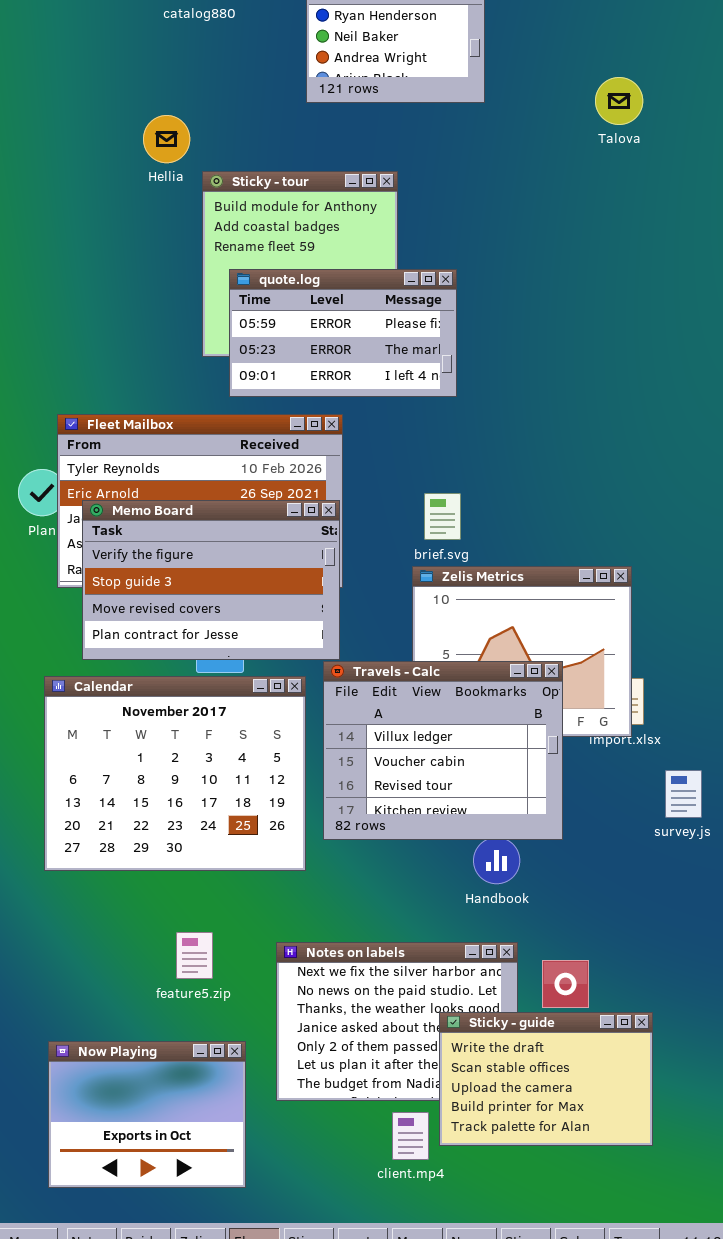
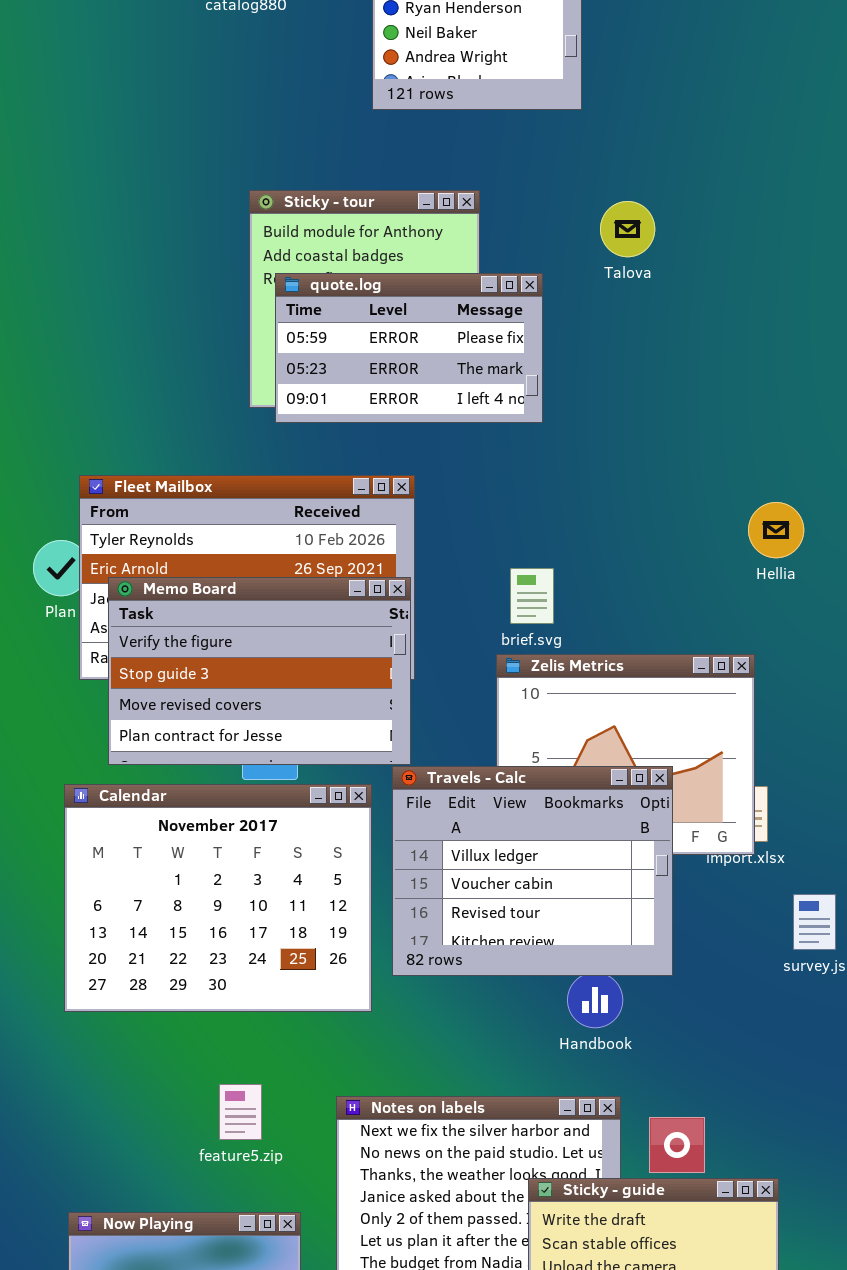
Talova: [595,77,643,125] -> [600,201,655,257], moved
Hellia: [143,115,190,163] -> [748,502,804,558], moved
quote.log: [229,269,457,397] -> [275,273,543,423], moved

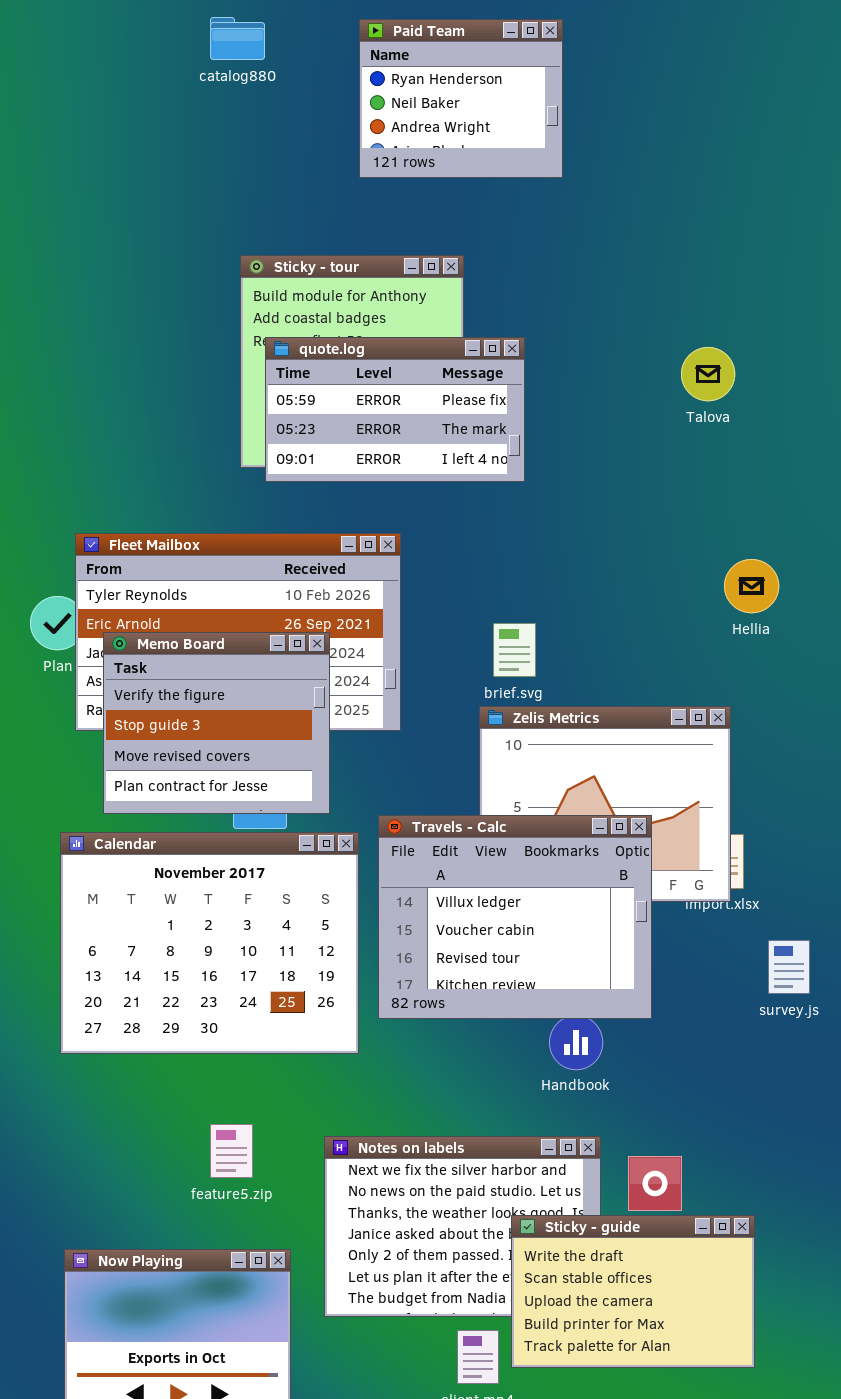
Talova: [600,201,655,257] -> [681,347,735,401], moved
Memo Board: [108,577,411,765] -> [103,632,330,814], resized

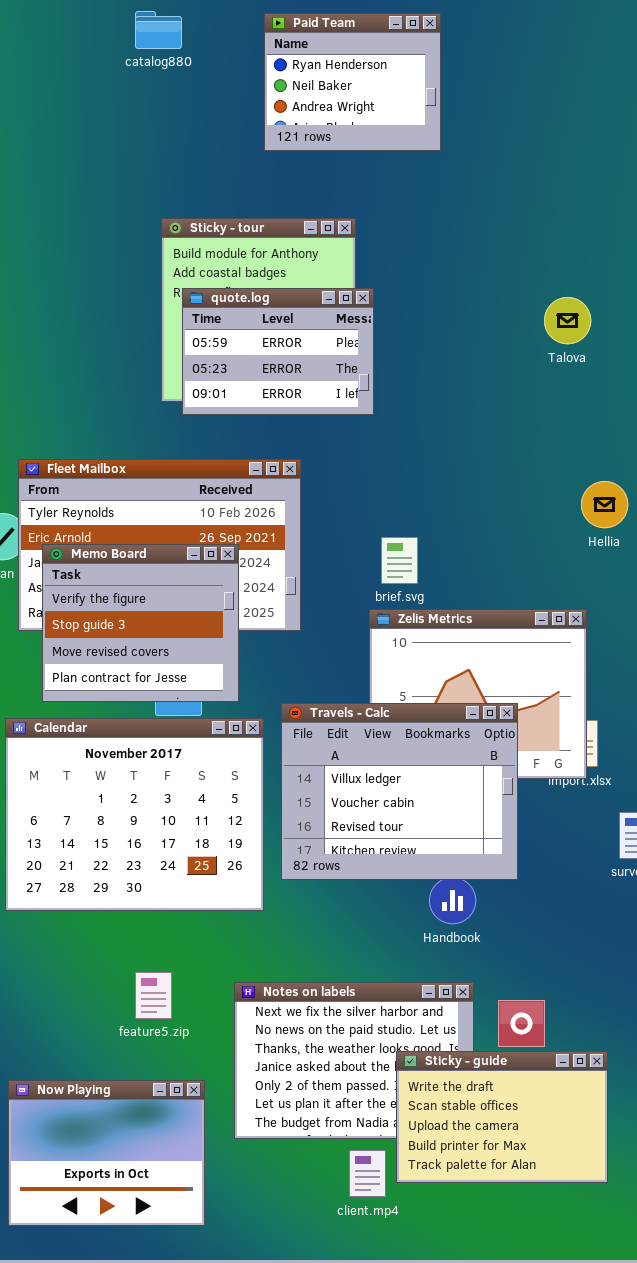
quote.log: [265,337,525,482] -> [182,288,374,415], resized

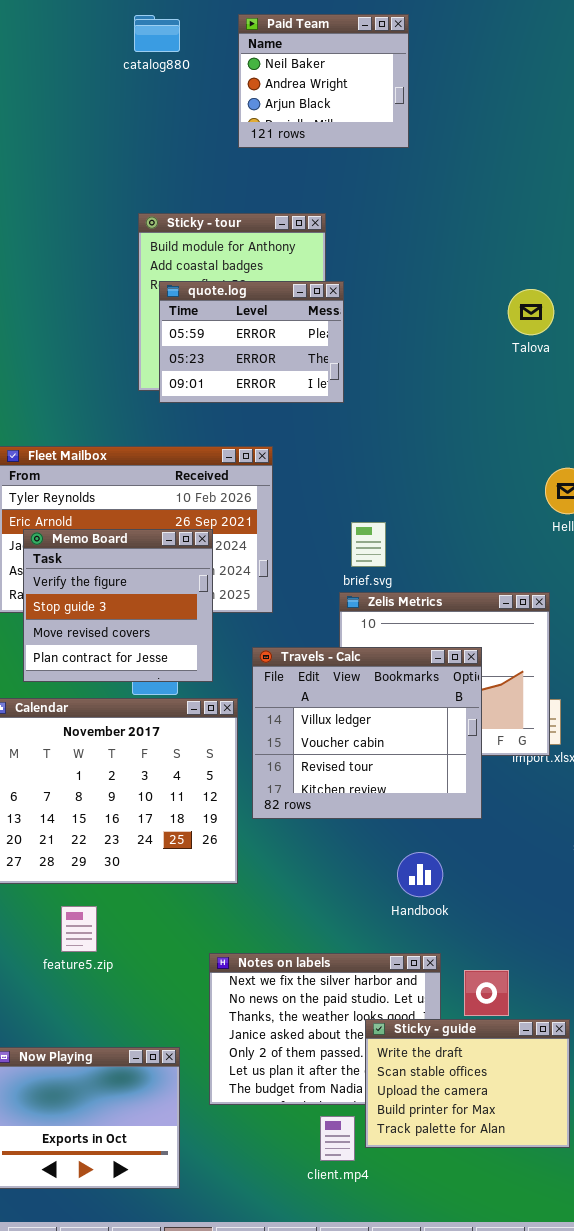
catalog880: [135,11,182,49] -> [134,15,180,52], moved
Paid Team: [264,13,441,151] -> [238,14,409,148], scrolled down 1 row
Travels - Calc: [281,703,518,880] -> [252,647,482,819], moved
feature5.zip: [135,972,172,1019] -> [61,906,97,952], moved

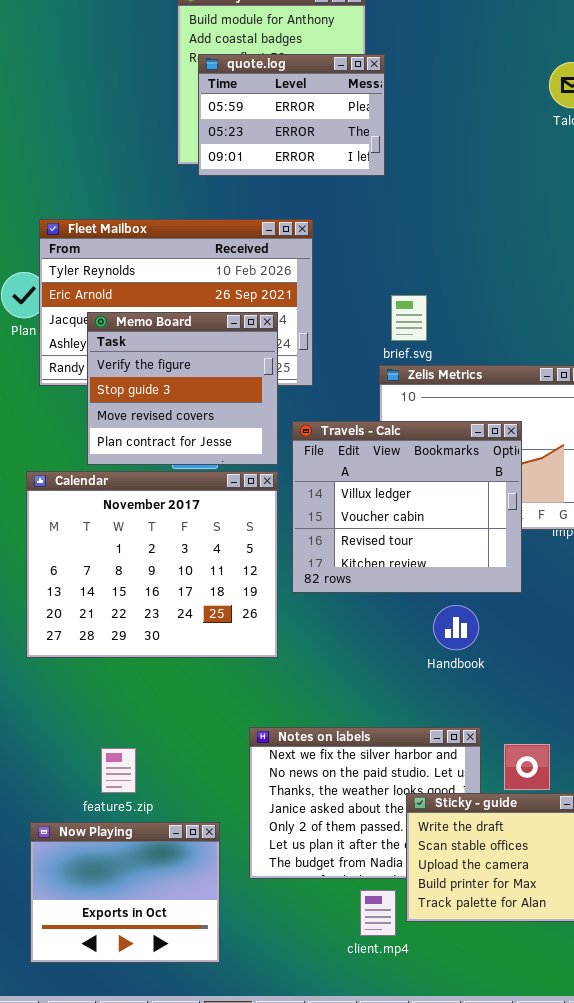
Memo Board: [23,529,213,682] -> [87,312,278,465], moved
Handbook: [397,852,443,897] -> [433,605,479,650], moved
feature5.zip: [61,906,97,952] -> [101,748,136,793], moved

